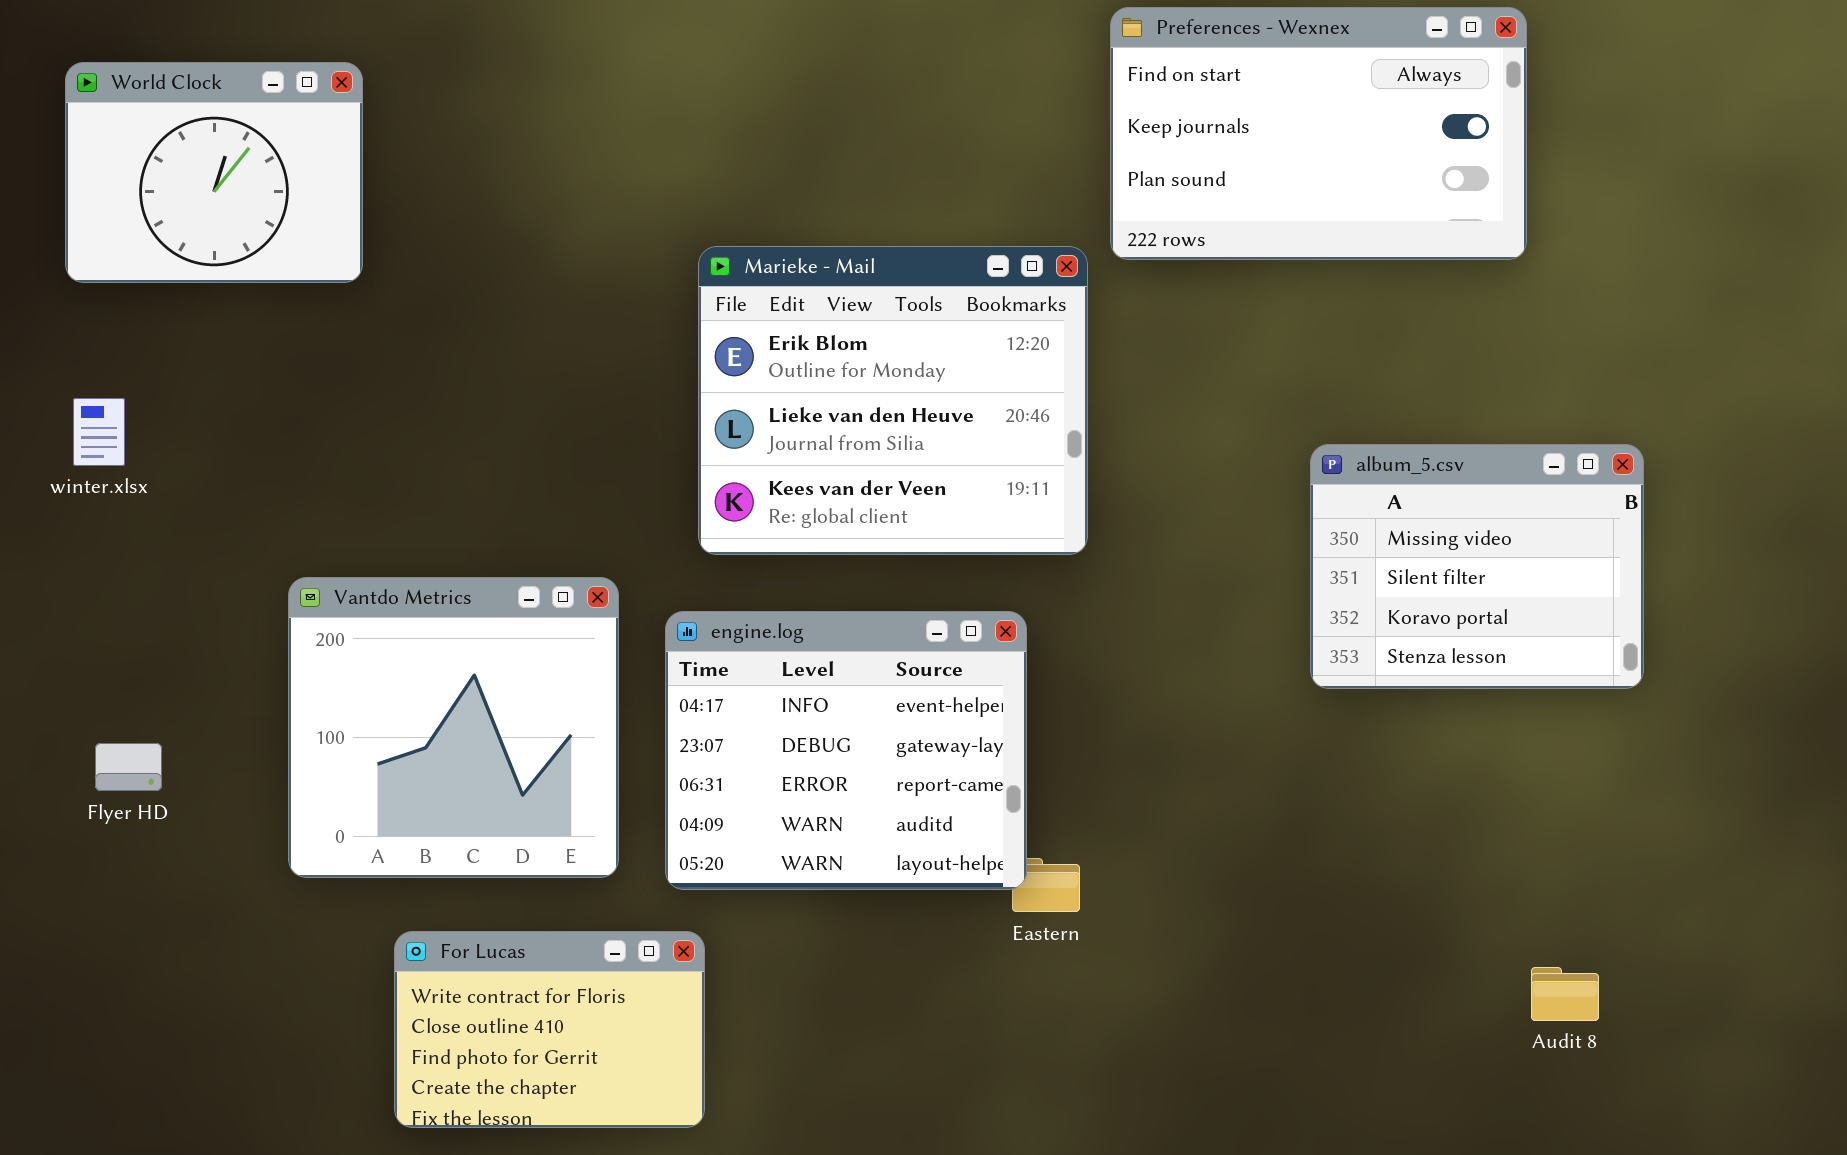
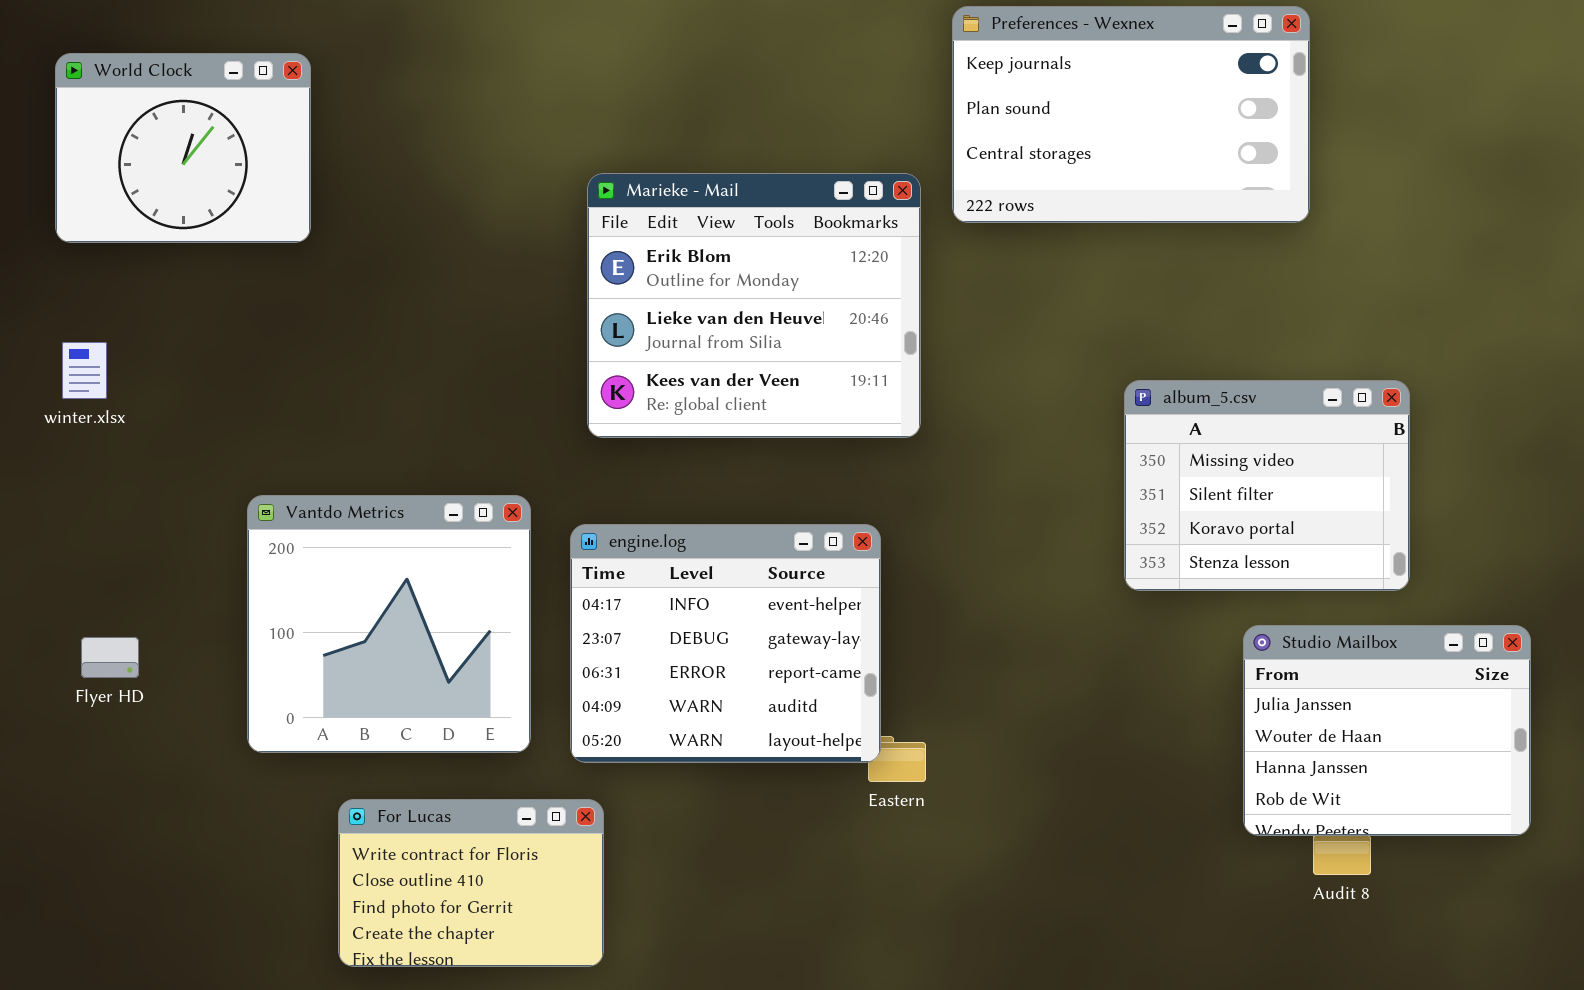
Preferences - Wexnex: [1110,7,1527,260] -> [952,6,1310,223], scrolled down 1 row
Marieke - Mail: [698,246,1088,555] -> [587,173,921,438], moved
Studio Mailbox: none -> [1243,625,1531,836], opened

